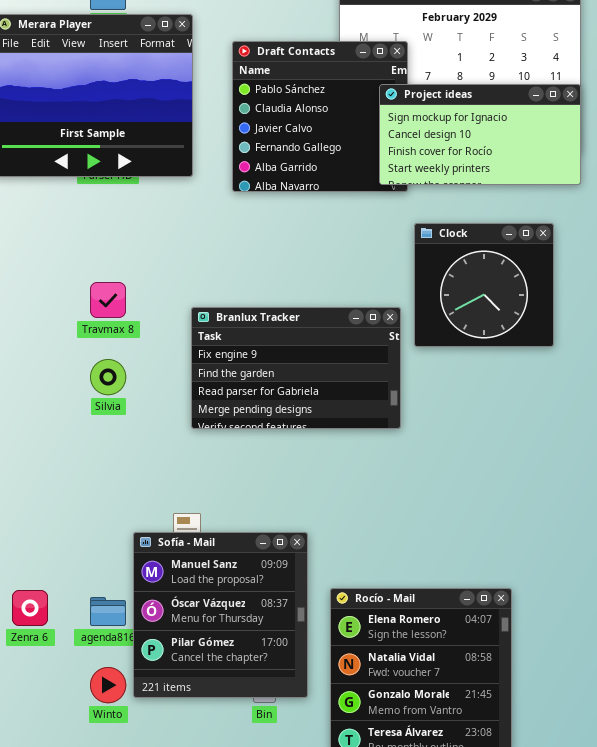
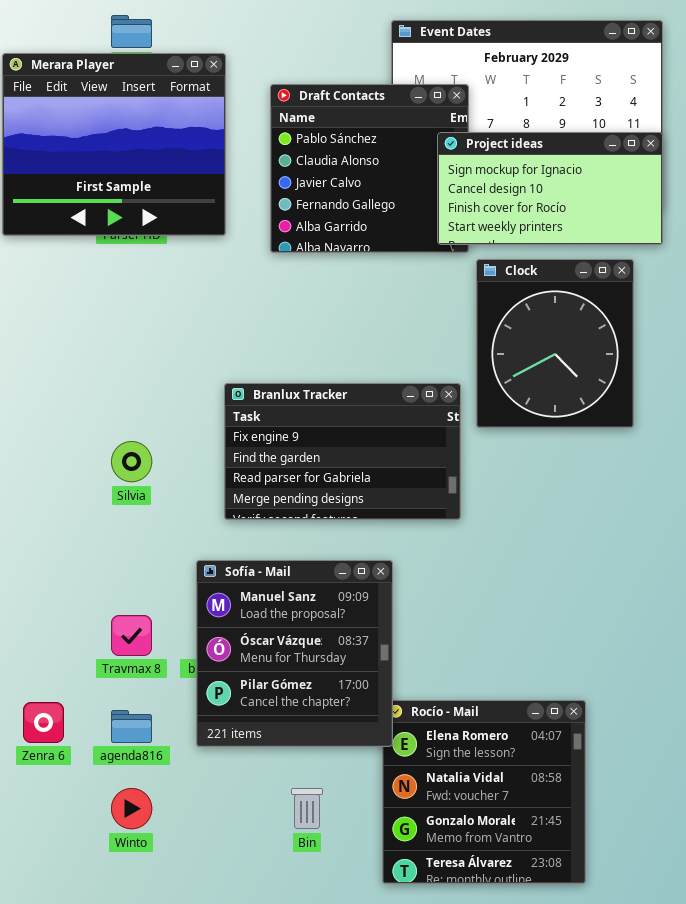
Clock: [414,223,554,347] -> [476,259,634,428], resized
Travmax 8: [90,282,126,318] -> [111,615,152,656], moved
Sofía - Mail: [133,532,308,698] -> [196,560,393,747], moved

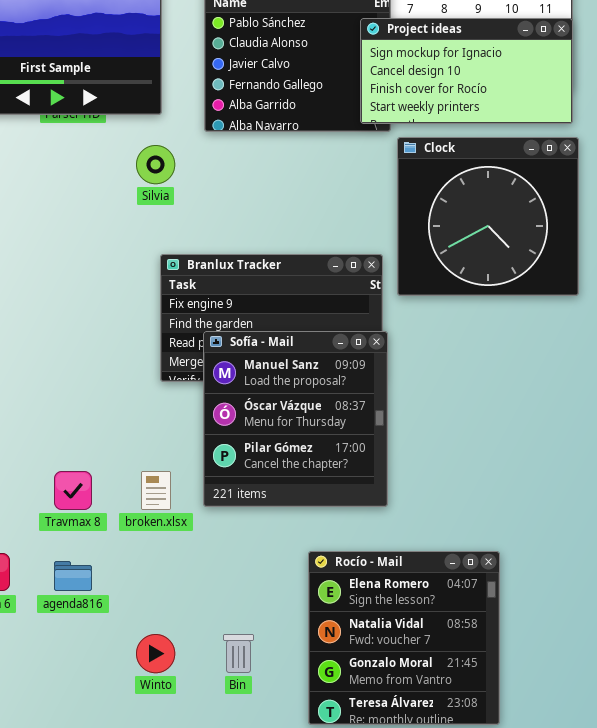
Clock: [476,259,634,428] -> [397,137,579,296], resized
Silvia: [111,441,152,482] -> [136,145,175,184], moved
Sofía - Mail: [196,560,393,747] -> [203,331,388,507], moved
Winto: [111,788,152,829] -> [136,634,175,673], moved

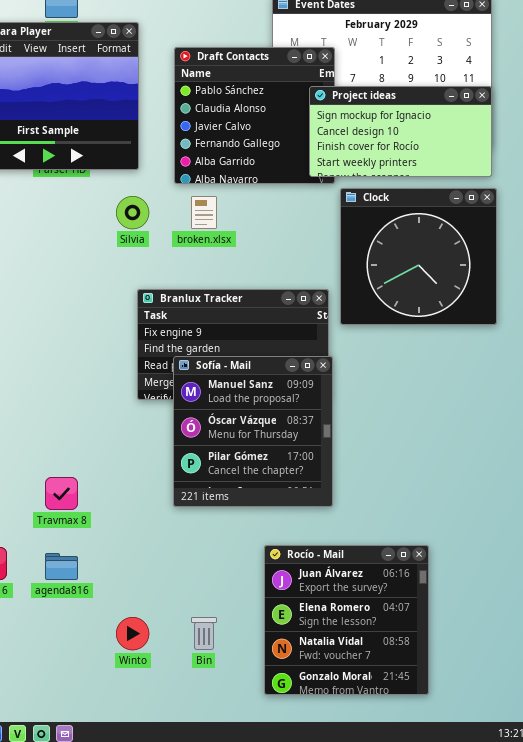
broken.xlsx: [141,471,171,510] -> [191,196,217,229], moved
Rocío - Mail: [308,551,500,725] -> [264,545,429,695], scrolled up 1 row

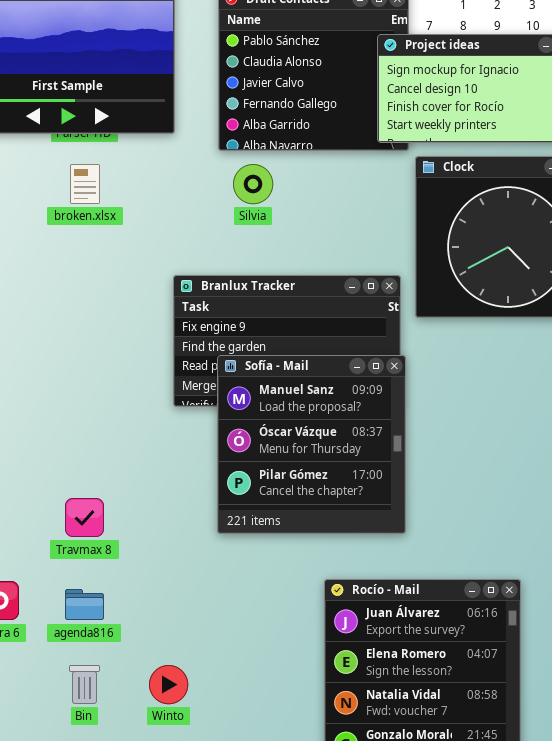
Silvia: [116,196,149,229] -> [233,164,273,204], moved
broken.xlsx: [191,196,217,229] -> [70,164,100,204], moved
Bin: [191,617,217,650] -> [69,665,100,704], moved

